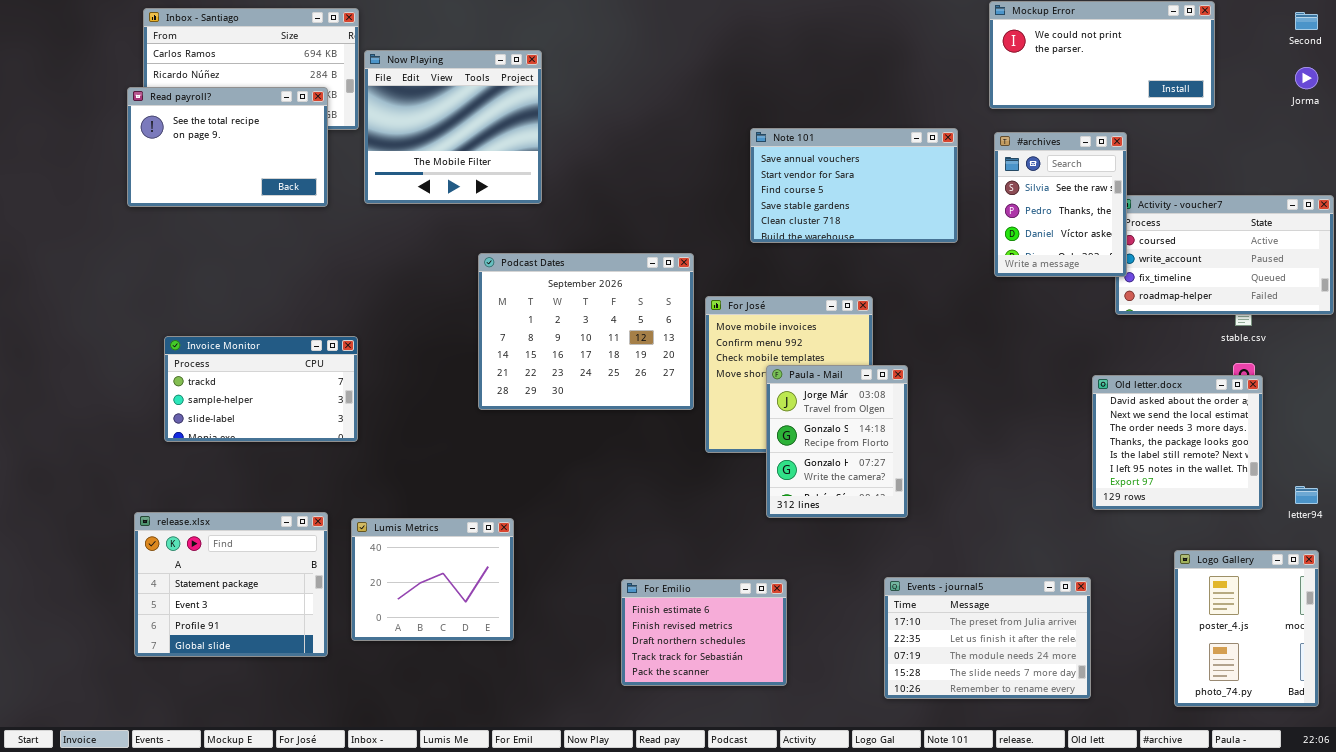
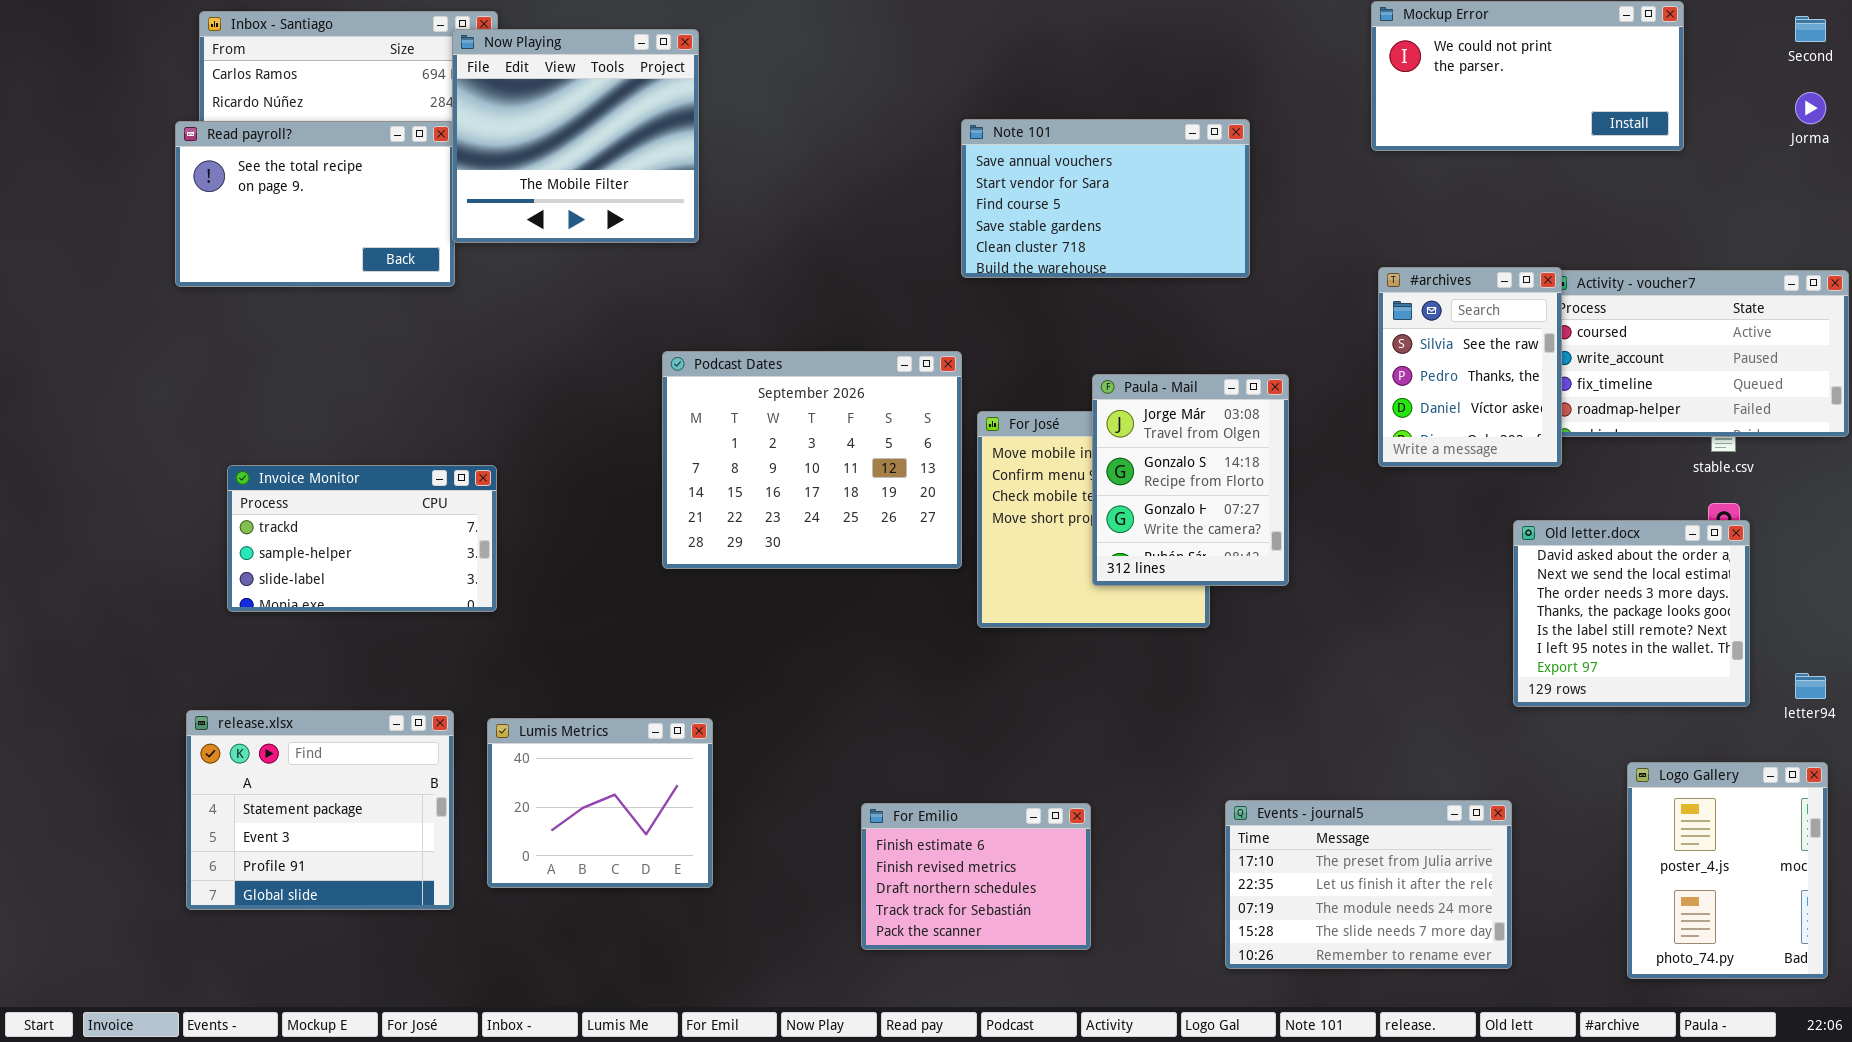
Now Playing: [364,50,542,204] -> [452,29,699,243], moved
Note 101: [750,128,958,243] -> [961,119,1250,278], moved
#archives: [994,132,1127,277] -> [1378,267,1562,467], moved
Paula - Mail: [766,365,908,518] -> [1092,374,1289,586], moved

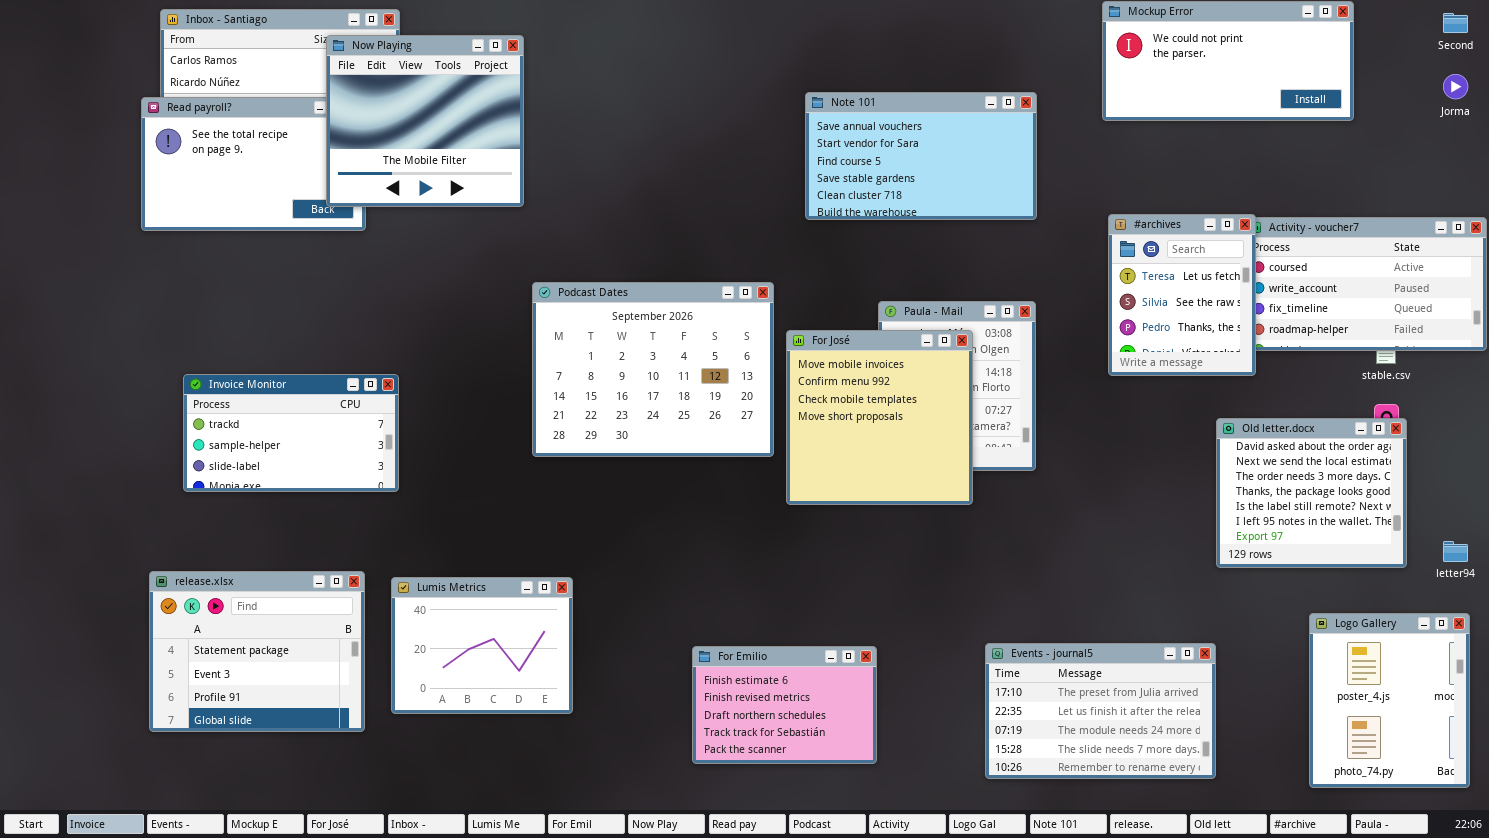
Now Playing: [452,29,699,243] -> [326,35,524,207], moved
Note 101: [961,119,1250,278] -> [805,92,1037,220], moved
#archives: [1378,267,1562,467] -> [1108,214,1256,376], scrolled up 1 row
For José: [977,411,1210,628] -> [786,330,973,505], raised

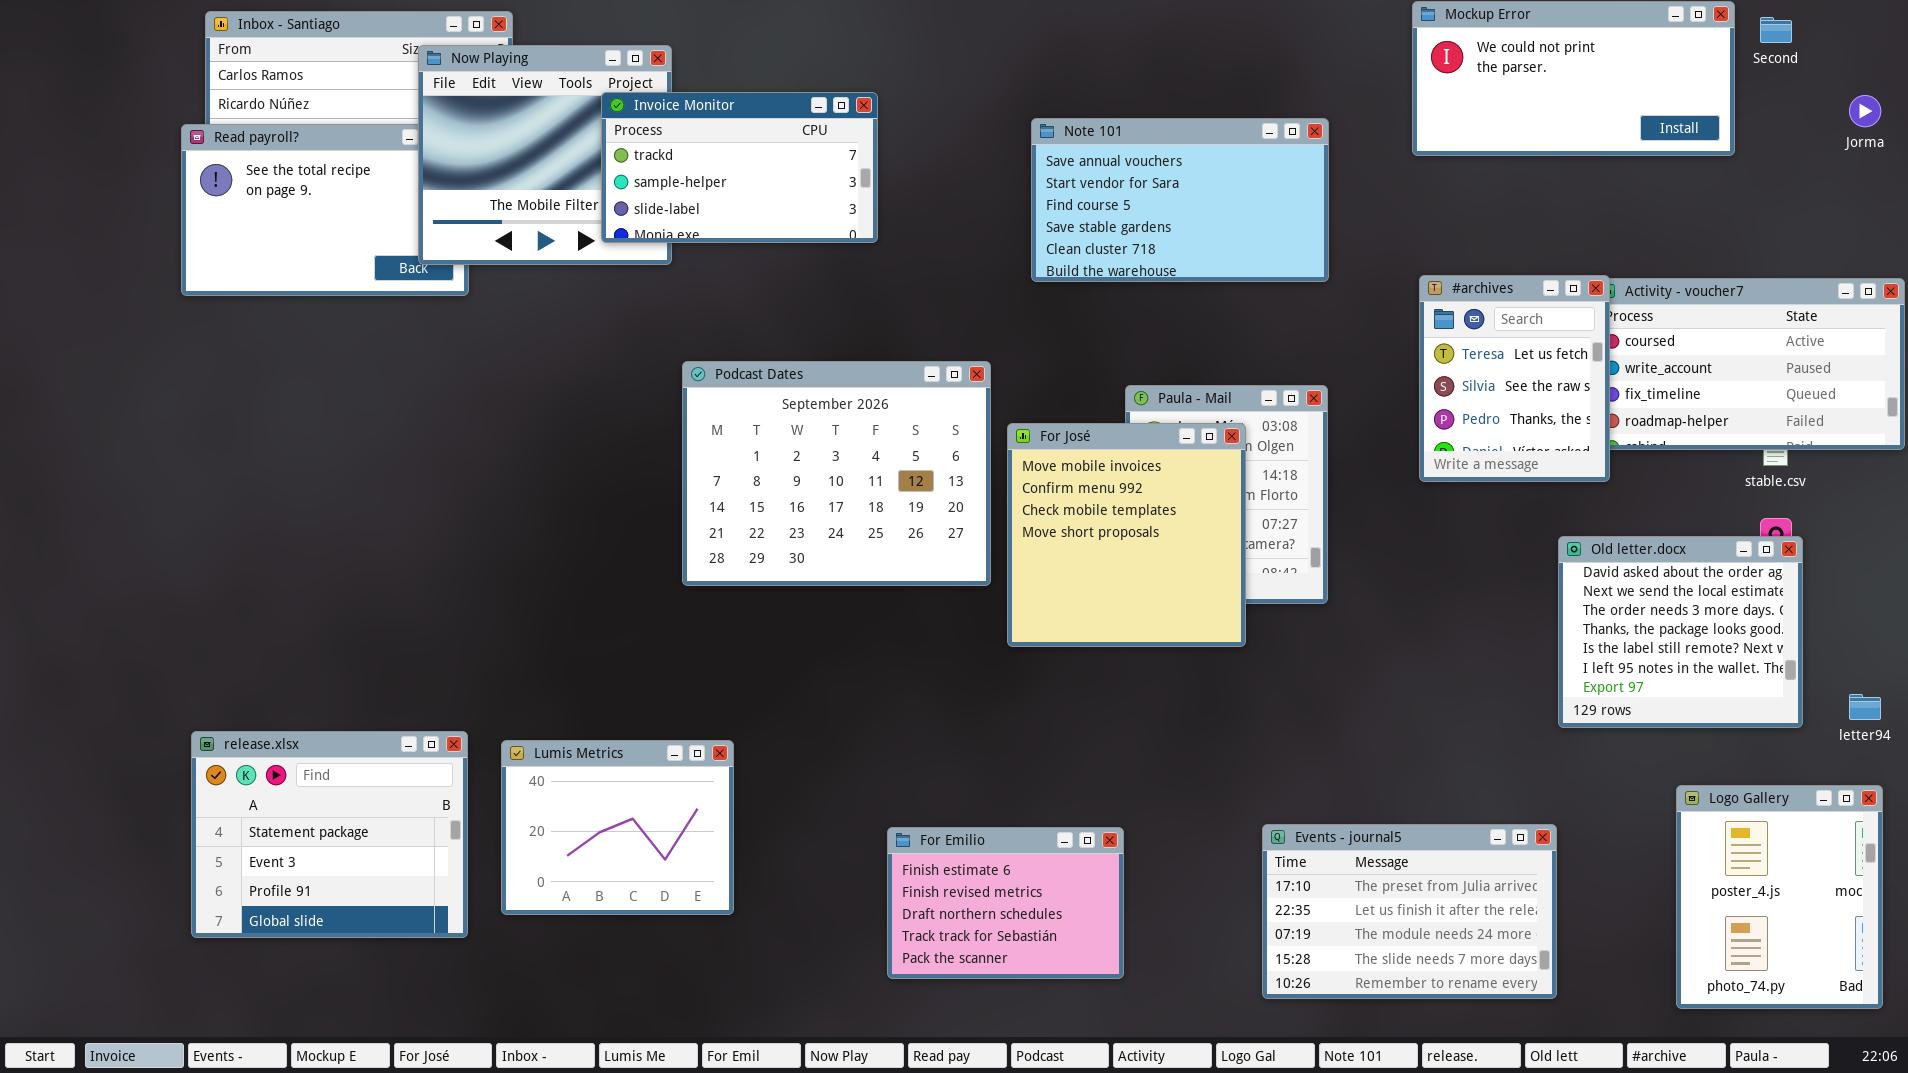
Second: [1443,13,1468,33] -> [1760,17,1792,43], moved
Invoice Monitor: [183,374,399,492] -> [601,92,878,243], moved

